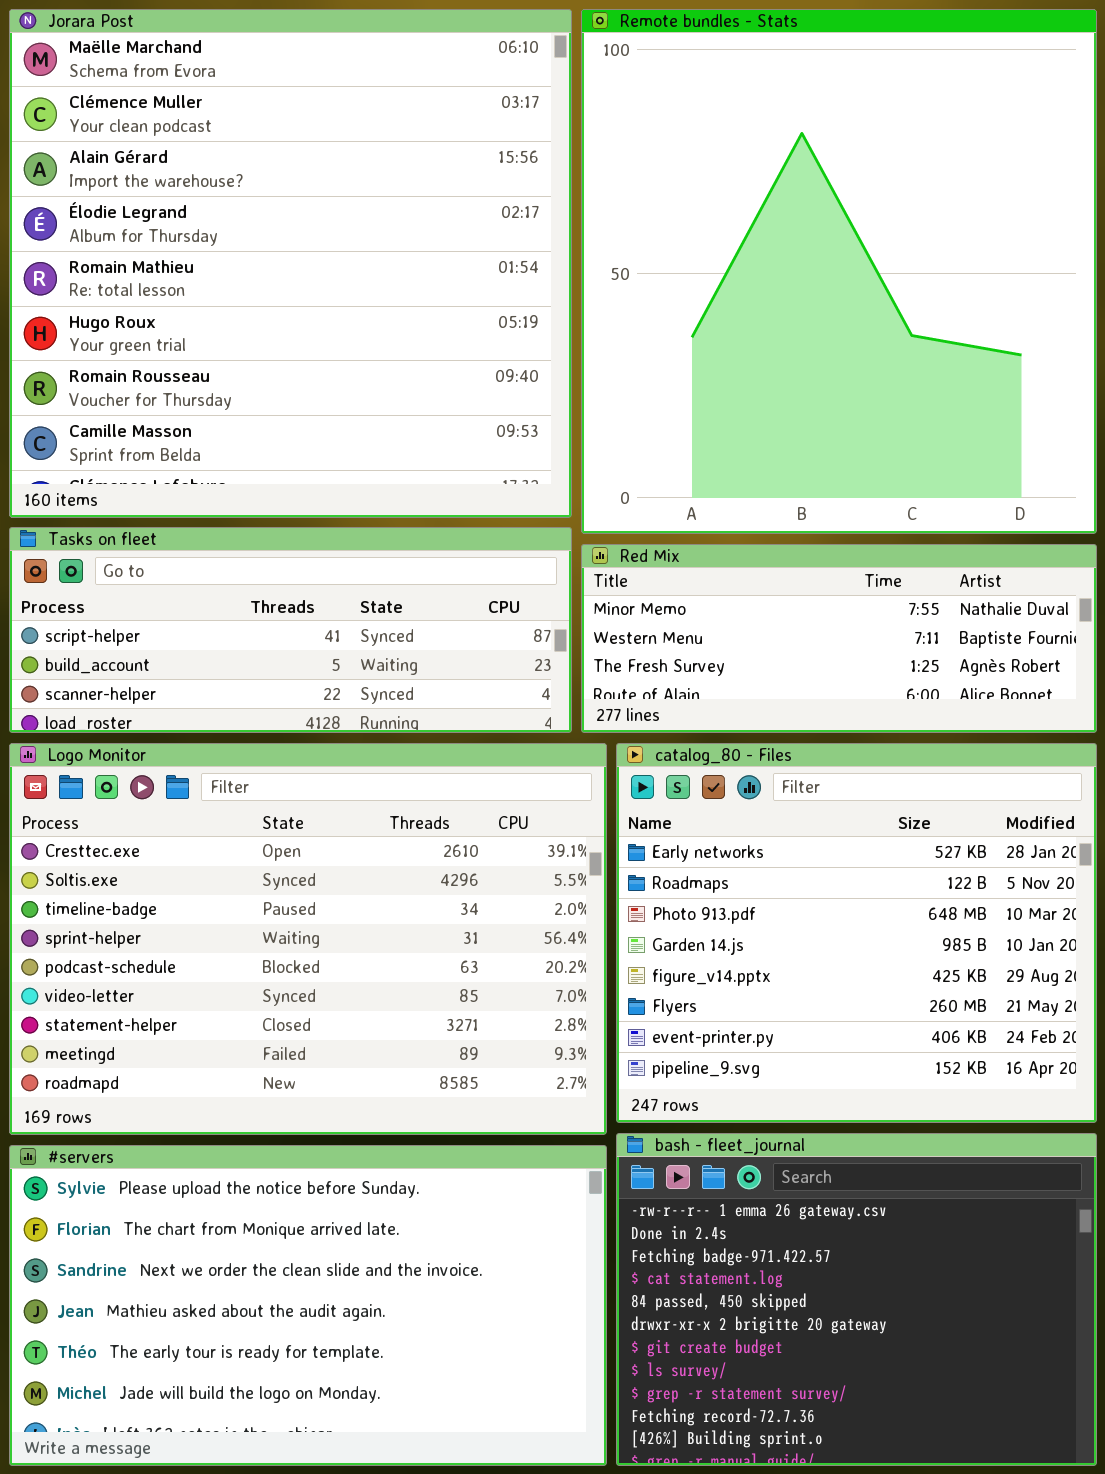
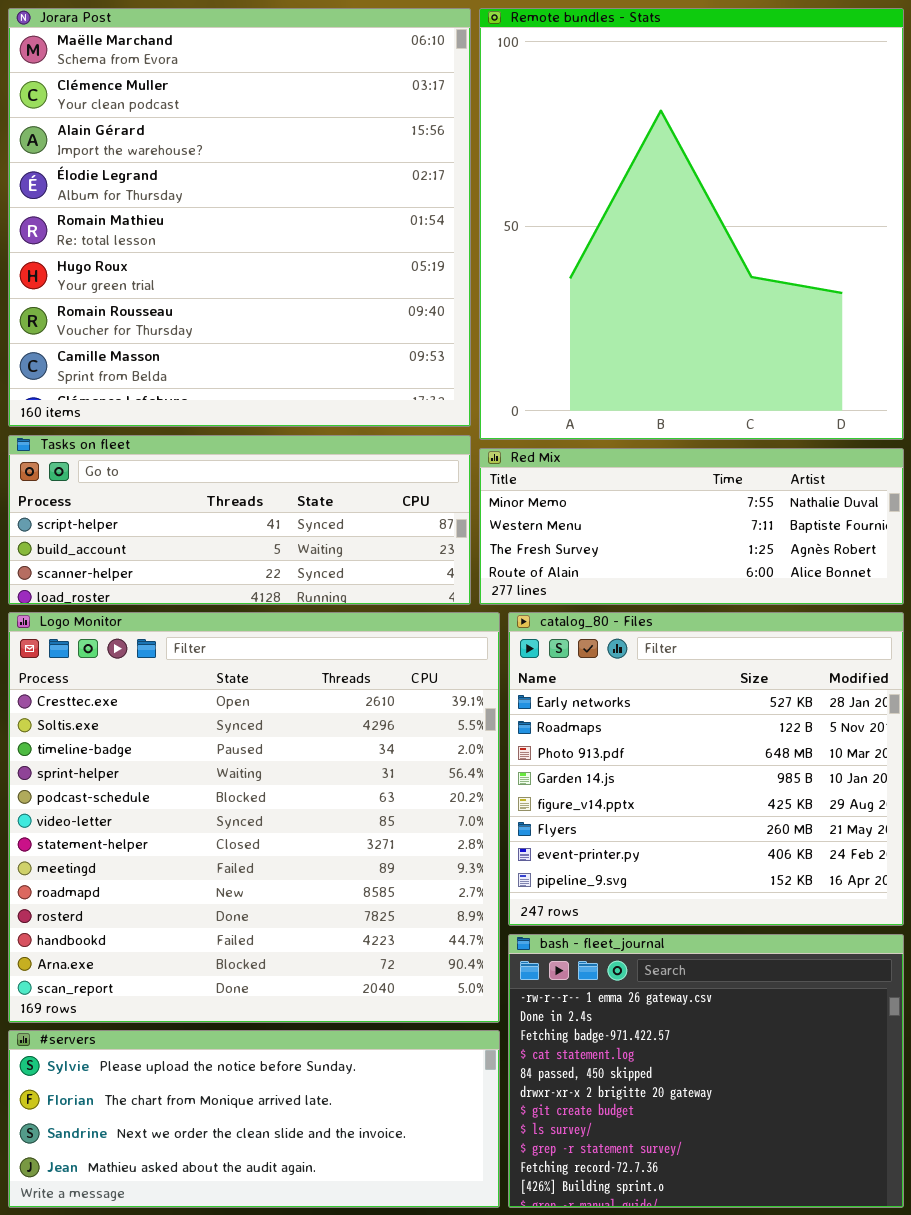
Logo Monitor: [9,743,607,1135] -> [8,612,500,1023], resized
#servers: [9,1145,607,1466] -> [8,1030,500,1208], resized

